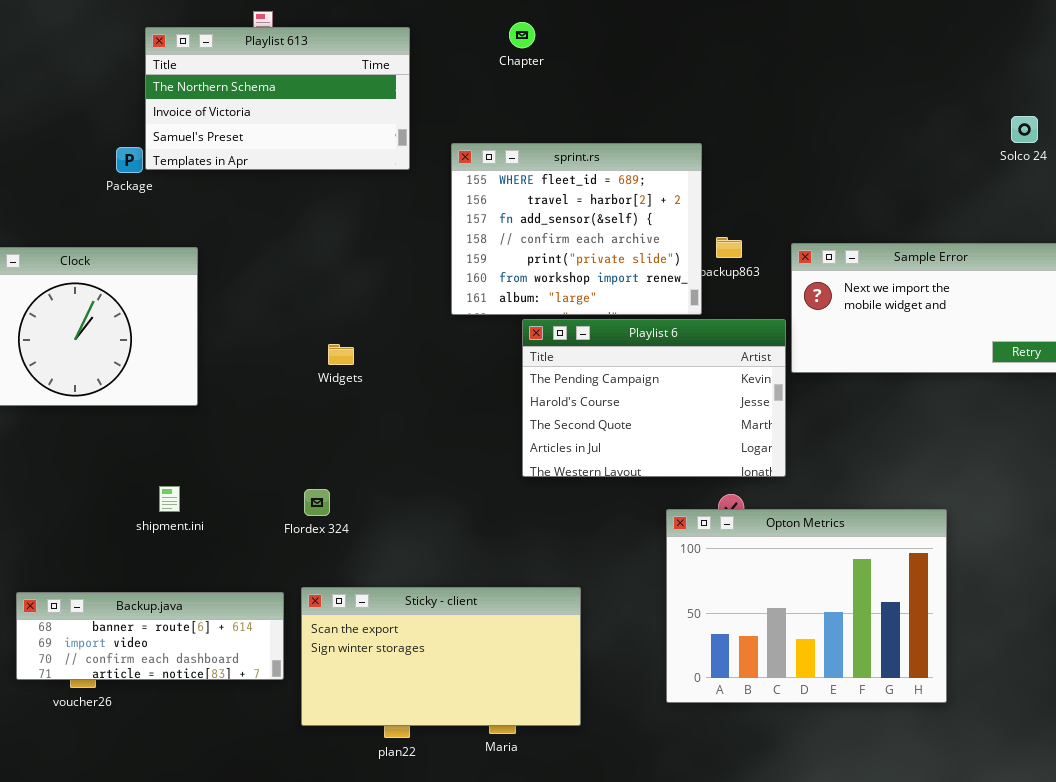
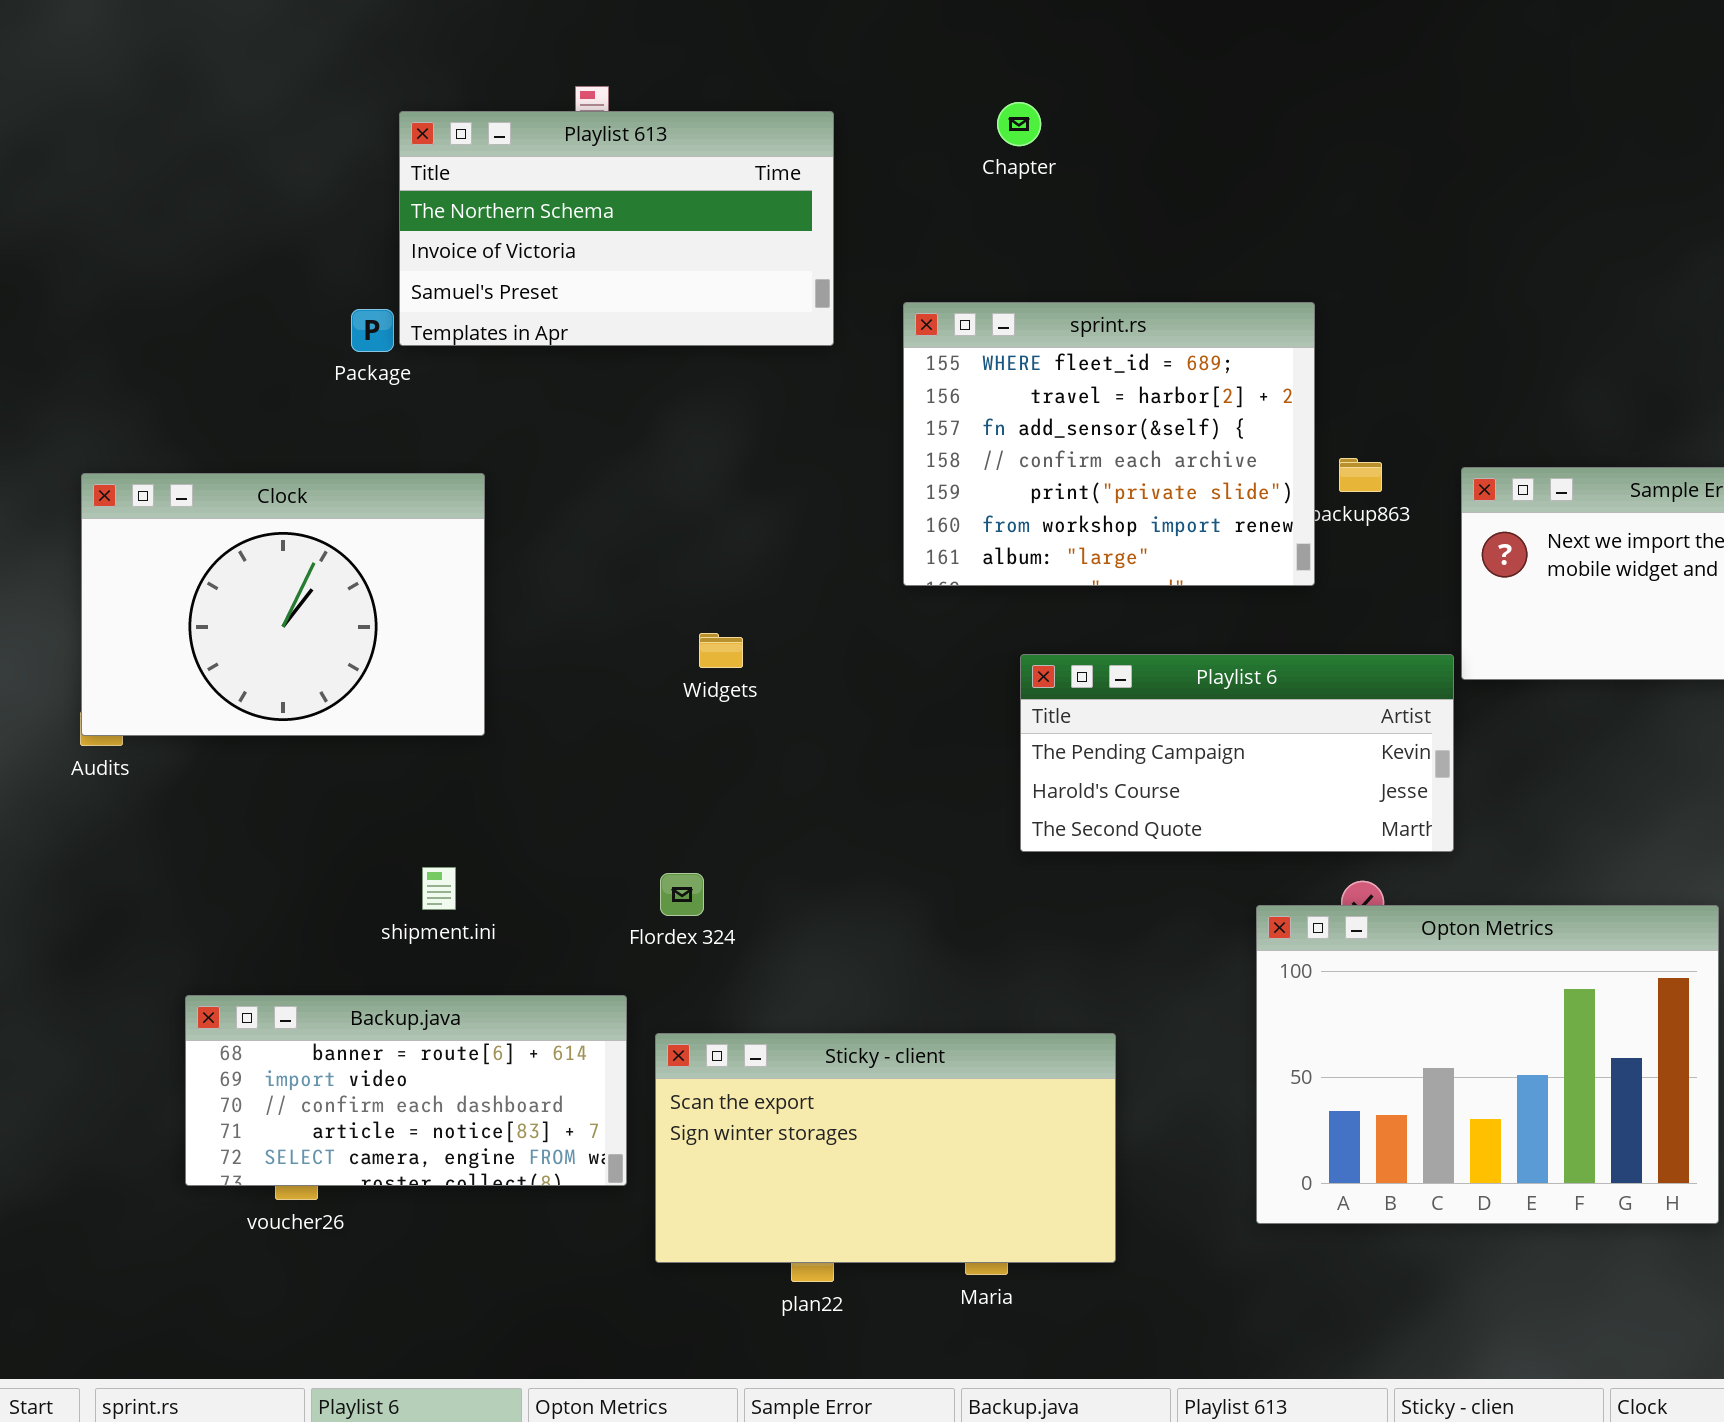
Playlist 6: [522,319,786,477] -> [1020,654,1454,852], resized
Backup.java: [16,592,284,680] -> [185,995,627,1186], resized

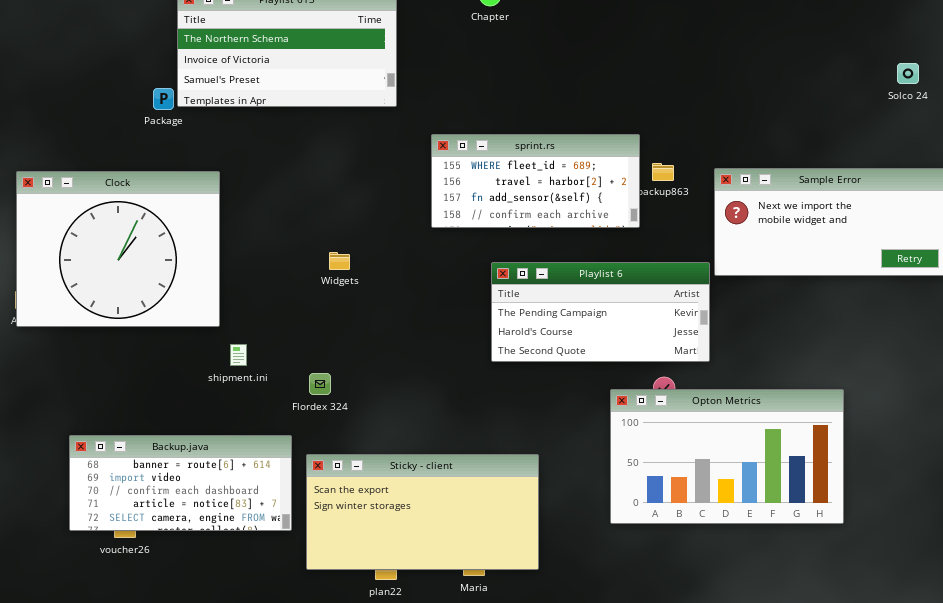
sprint.rs: [903,302,1315,586] -> [431,134,640,228], resized
Clock: [81,473,485,736] -> [16,171,220,327], resized
shipment.ini: [422,867,456,910] -> [230,344,247,366], moved
Opton Metrics: [1256,905,1719,1224] -> [610,389,844,524], resized

